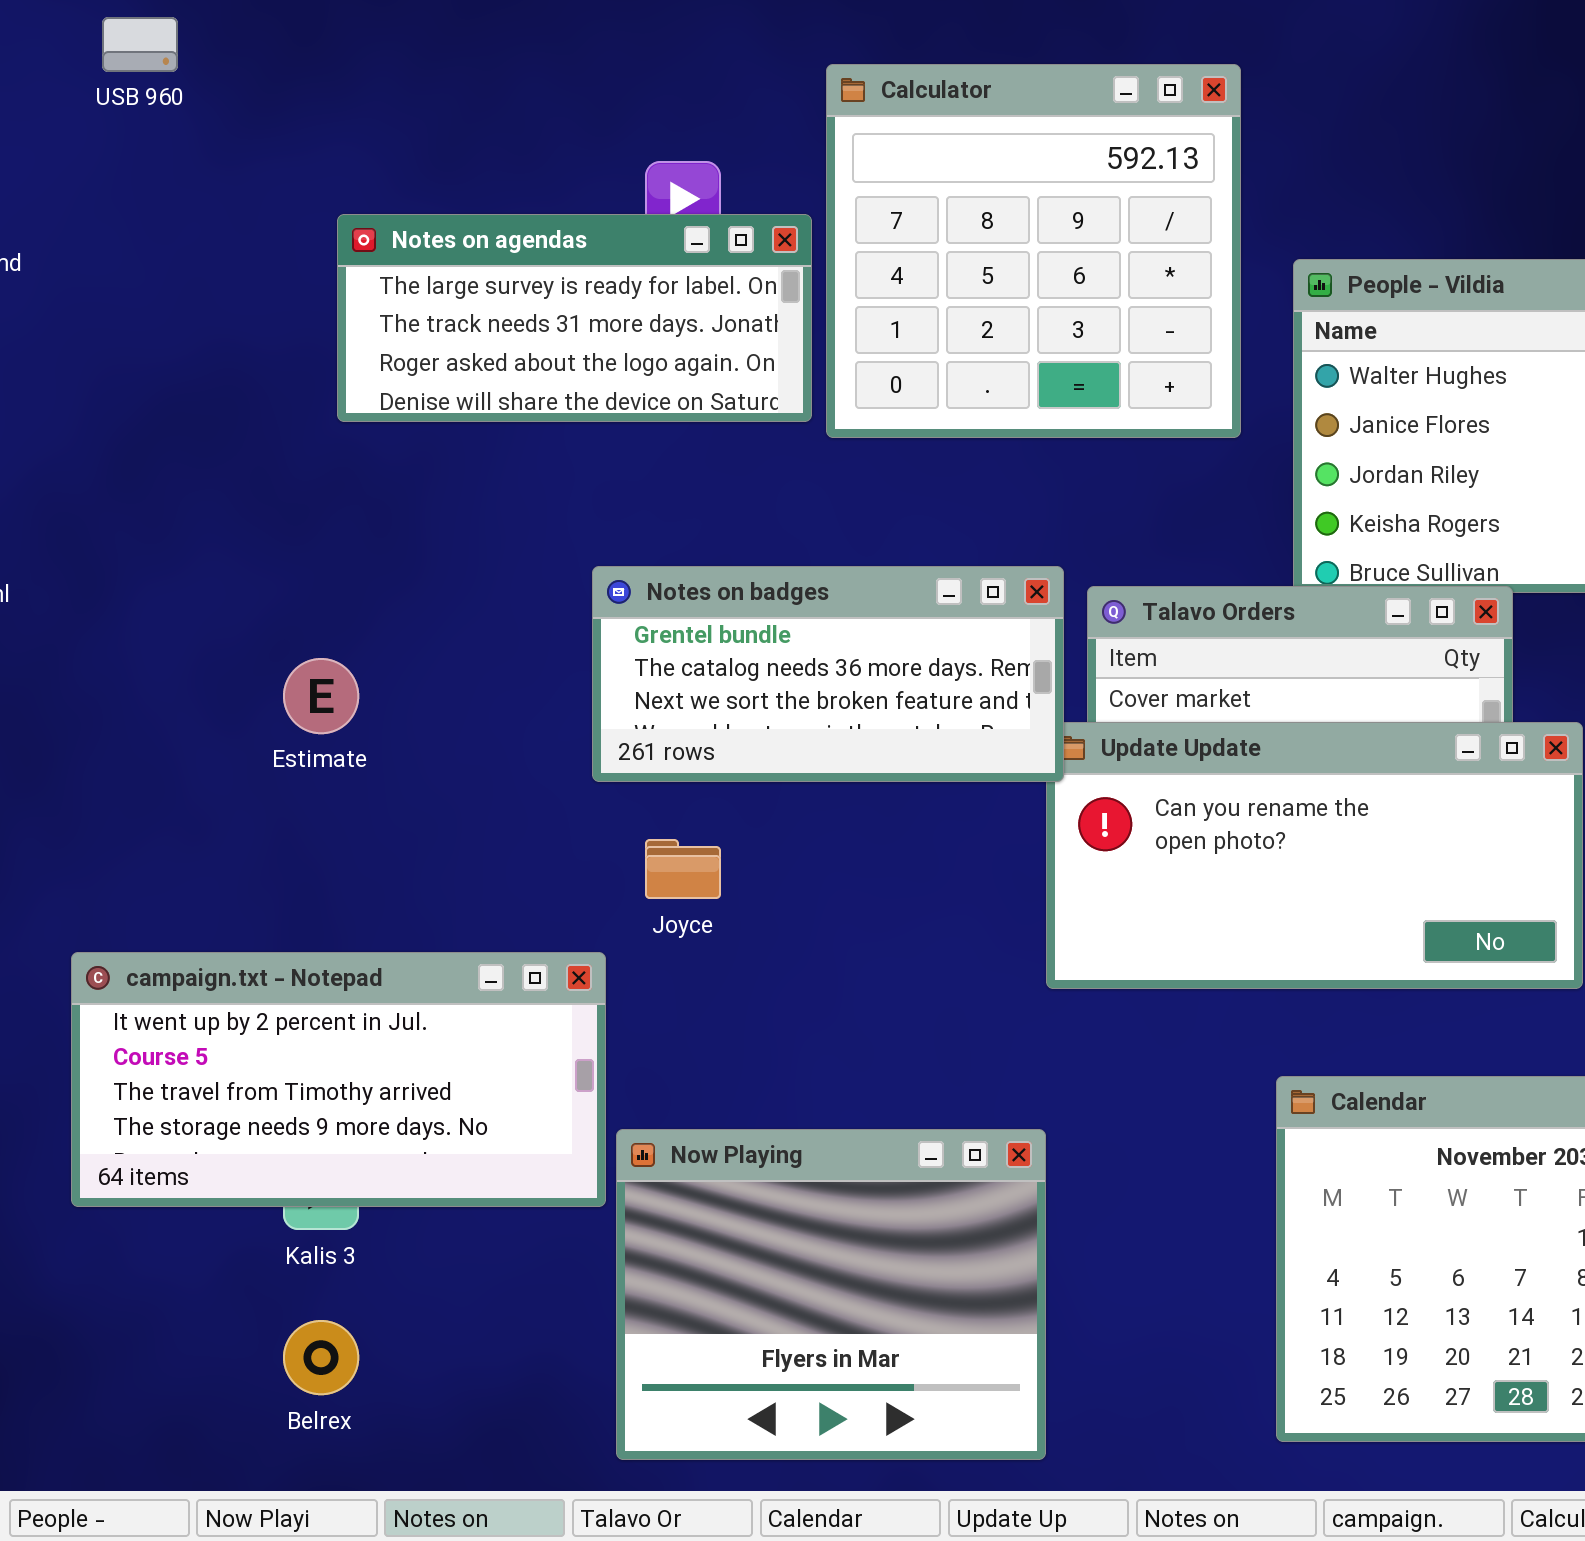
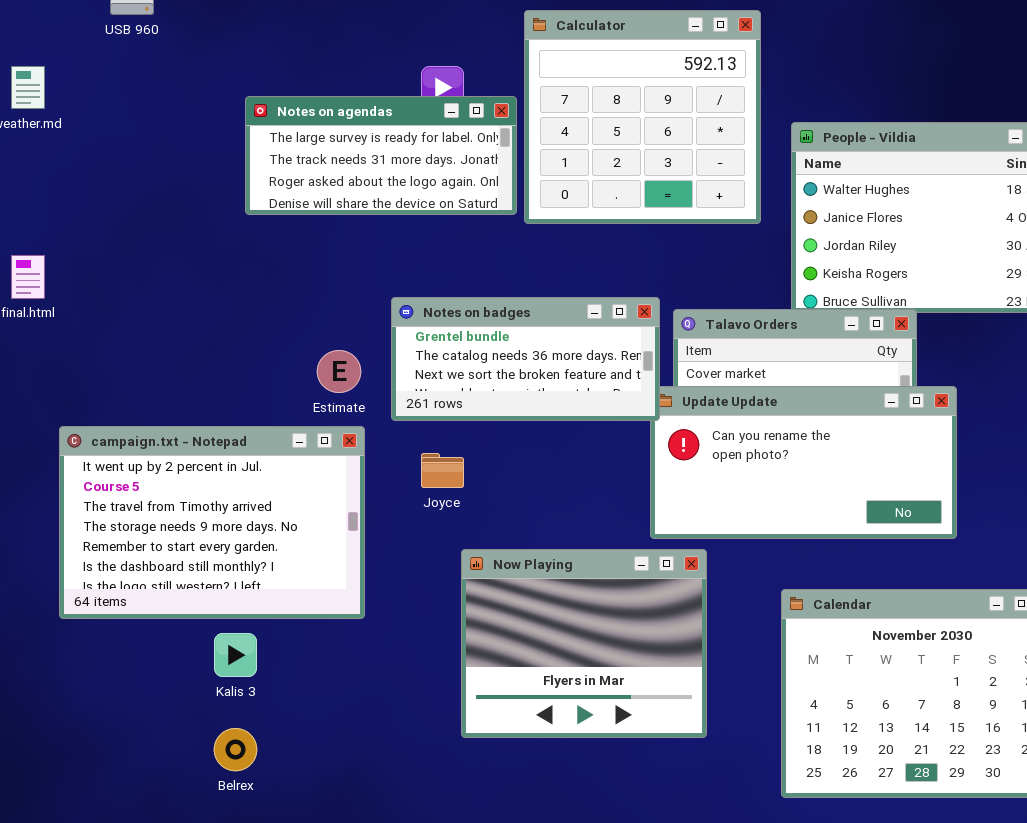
Estimate: [283,658,359,734] -> [317,350,361,393], moved
campaign.txt - Notepad: [71,952,606,1207] -> [59,426,365,619], moved, resized
Now Playing: [616,1129,1046,1460] -> [461,549,707,738], moved

